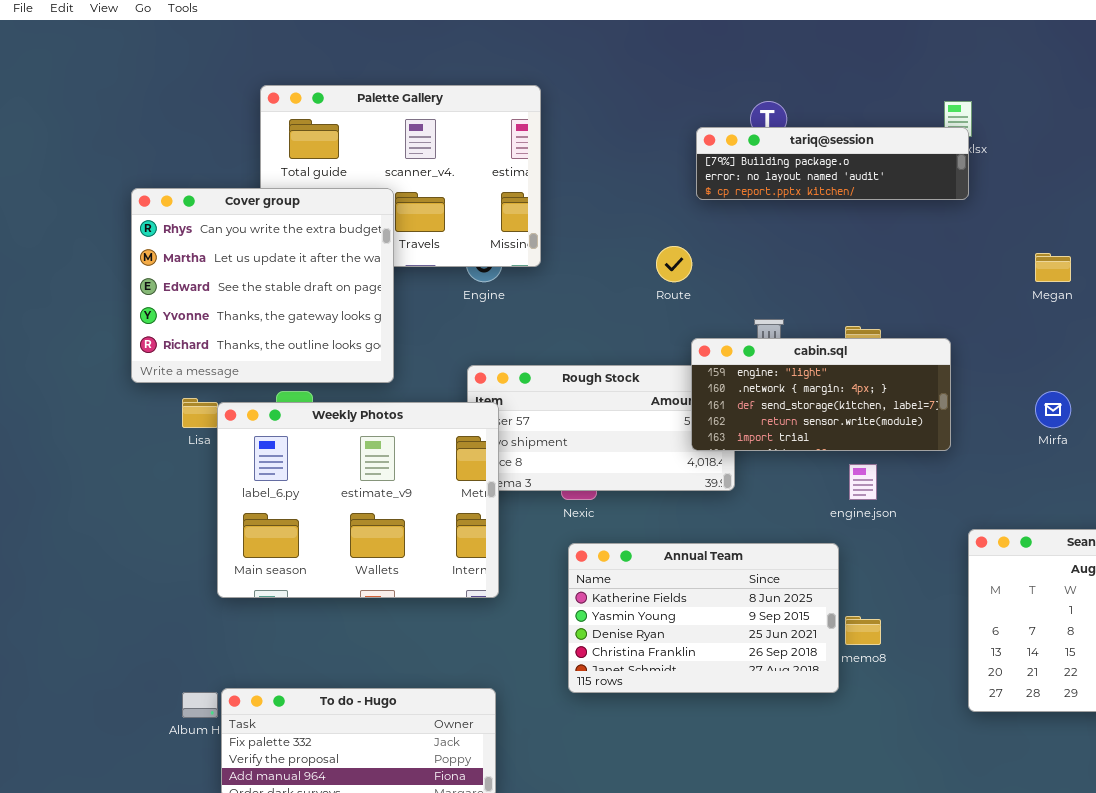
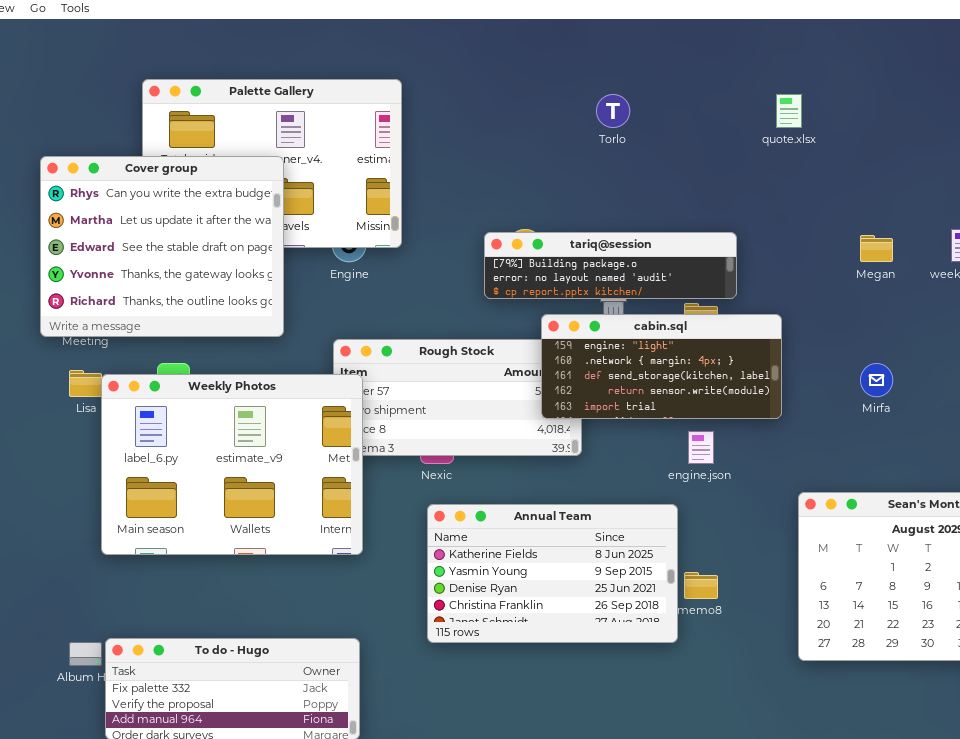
tariq@session: [696,127,969,200] -> [484,232,737,299], moved
Cover group: [131,188,394,383] -> [40,156,284,337], moved

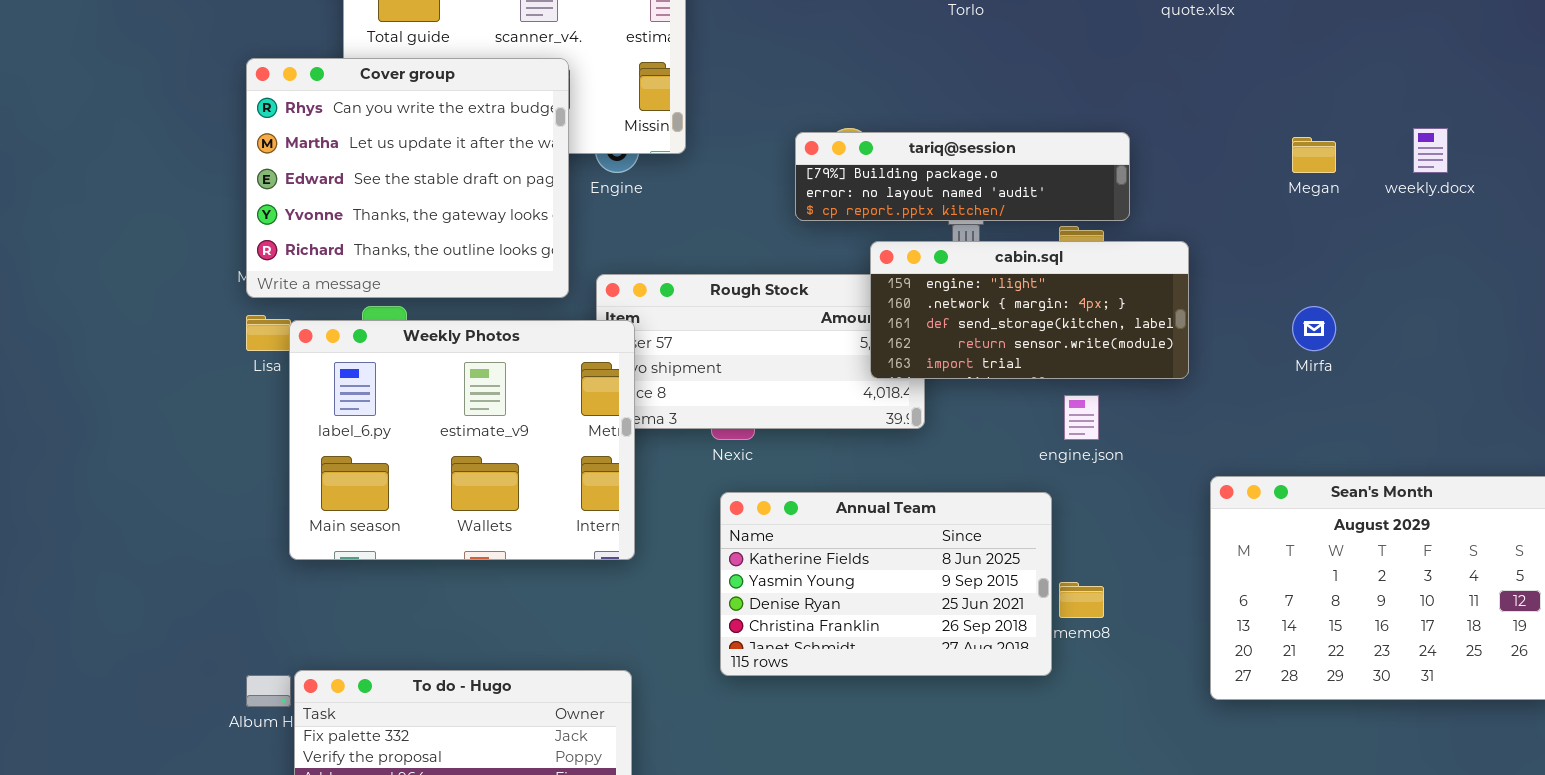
Cover group: [40,156,284,337] -> [246,58,569,298], moved

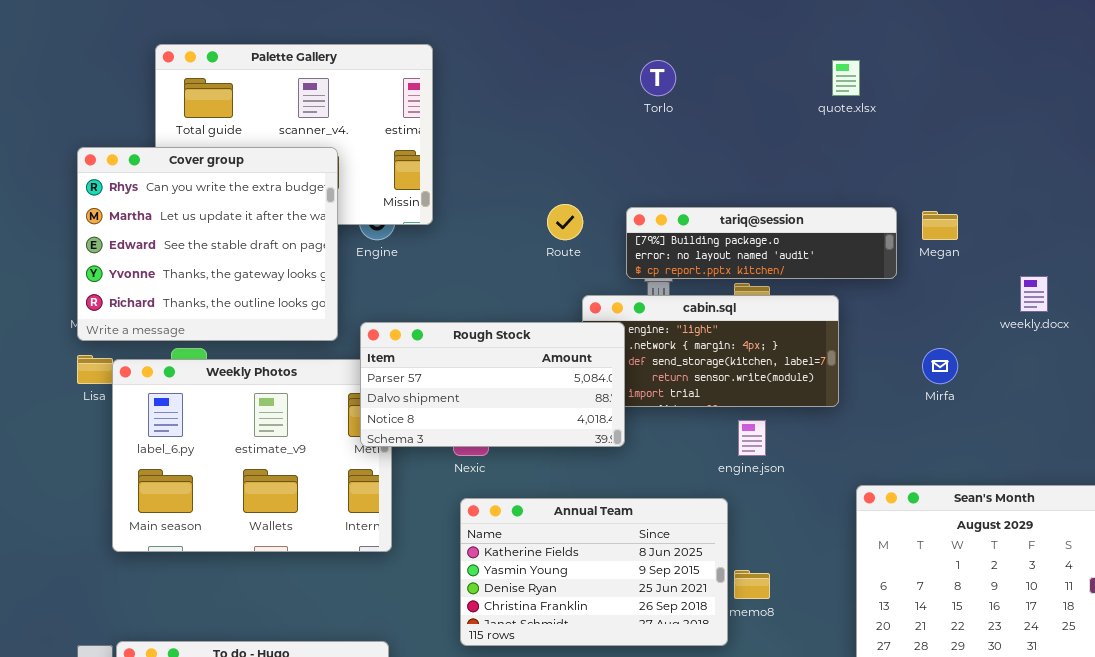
weekly.docx: [1413,128,1448,173] -> [1020,276,1048,312], moved
tariq@session: [795,132,1130,221] -> [626,207,897,279], moved
Rough Stock: [596,274,925,429] -> [360,322,625,447], raised

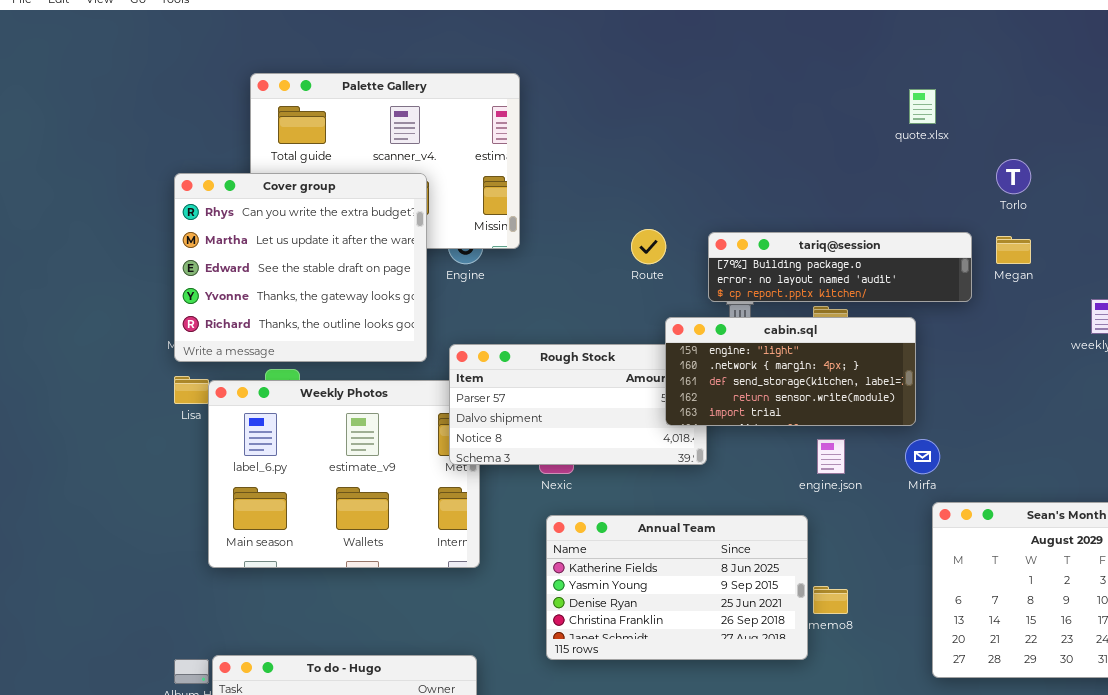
Torlo: [640,60,676,96] -> [996,159,1031,194], moved
cabin.sql: [582,295,839,407] -> [665,317,916,426], raised
Mirfa: [922,348,958,384] -> [905,439,940,474], moved

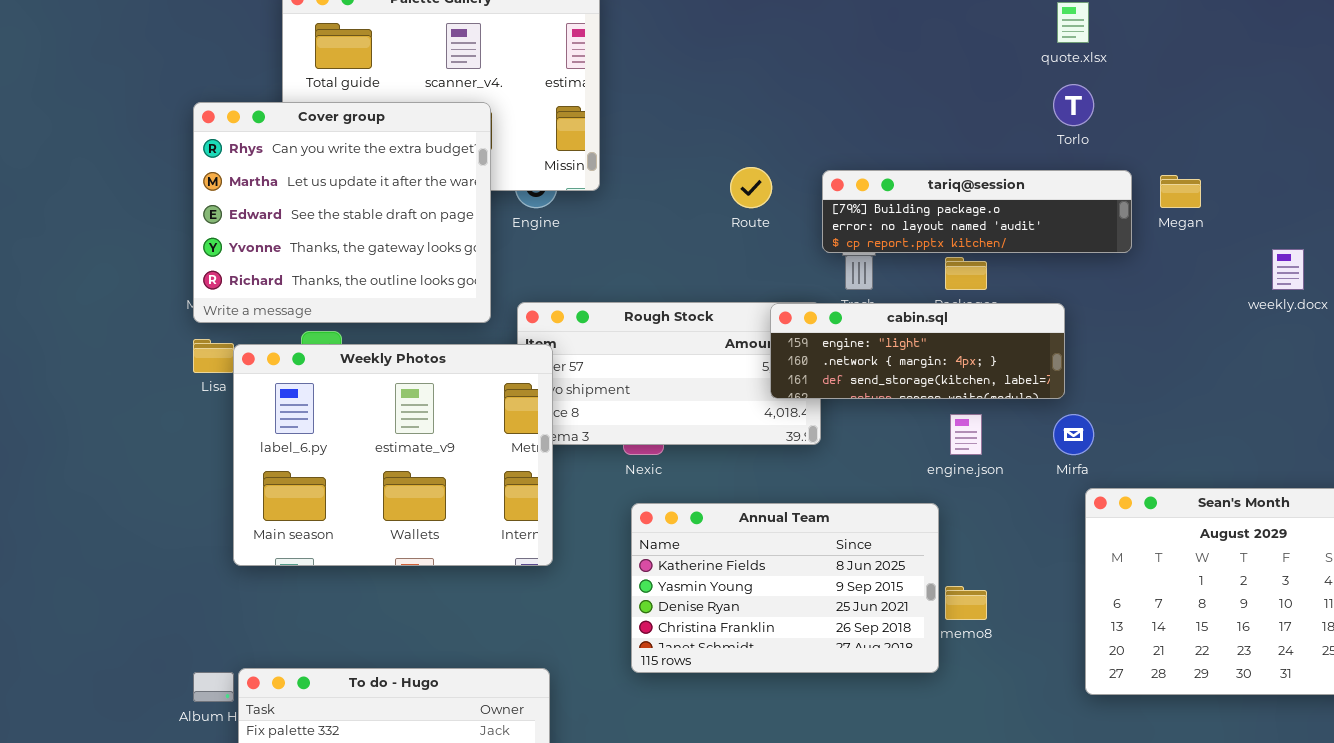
Torlo: [996,159,1031,194] -> [1053,84,1094,126], moved
cabin.sql: [665,317,916,426] -> [770,303,1065,399], resized
Weekly Photos: [208,380,480,568] -> [233,344,553,566], raised

